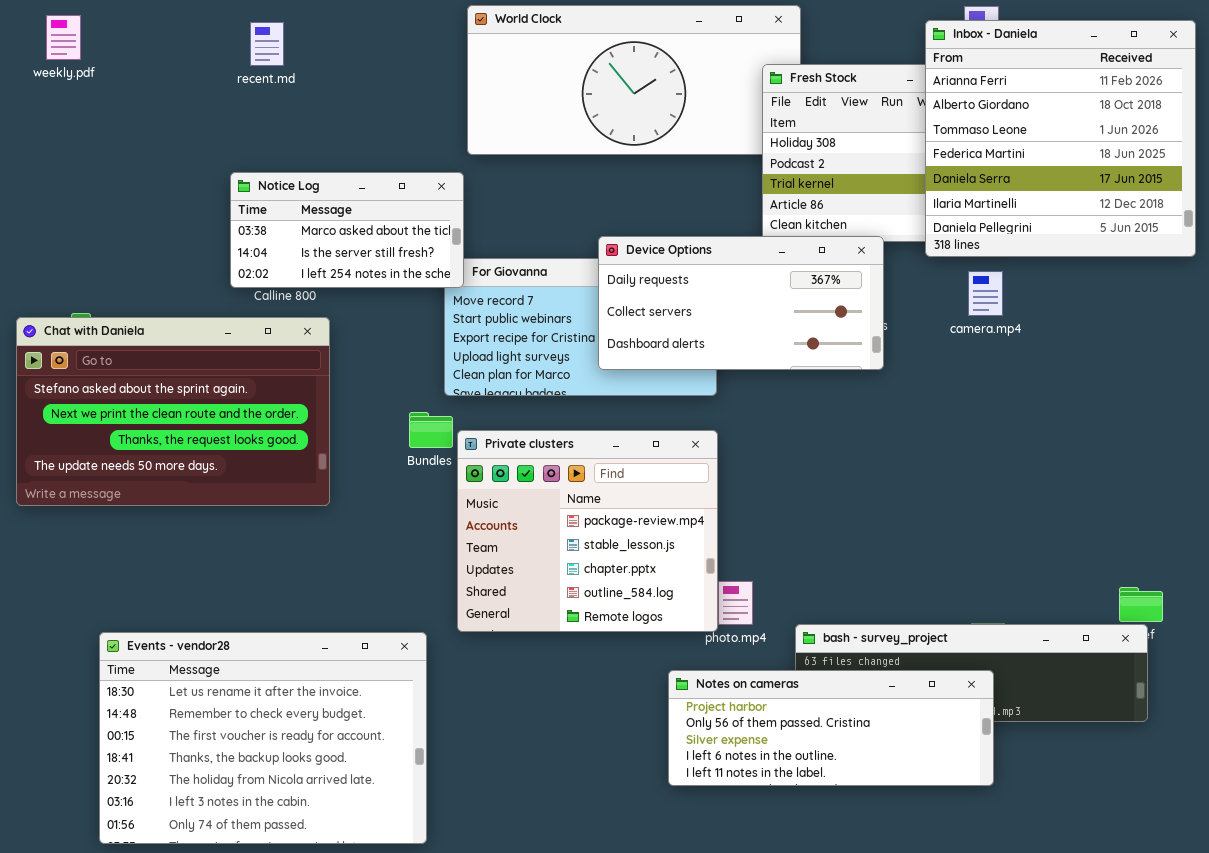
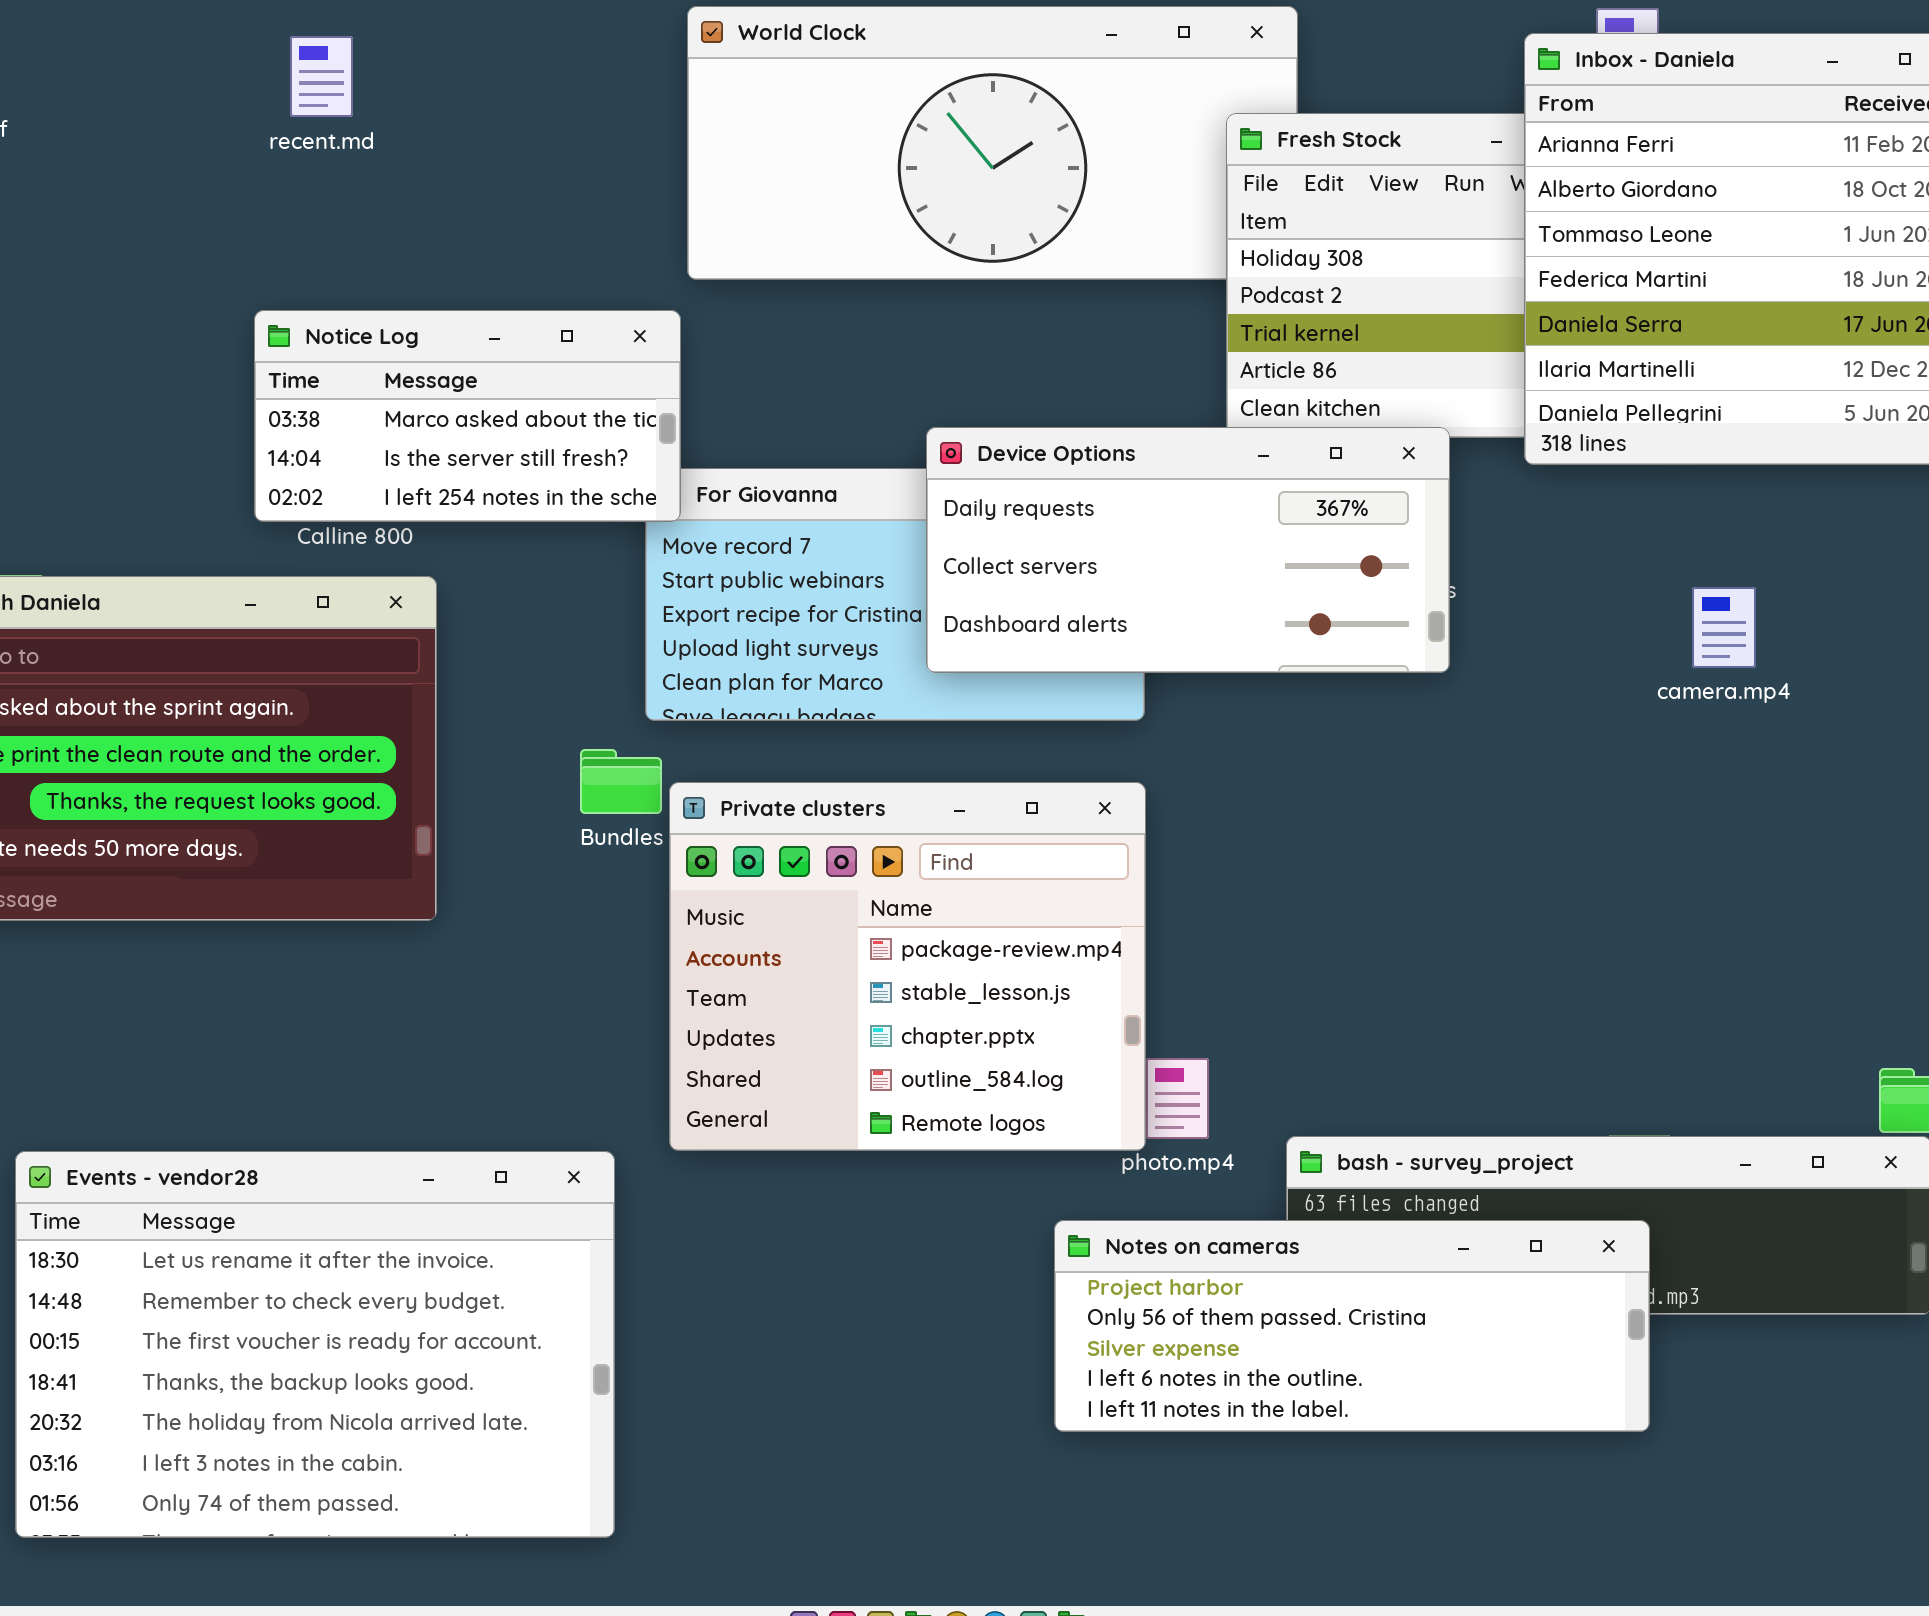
camera.mp4: [968,271,1003,316] -> [1692,587,1756,668], moved

